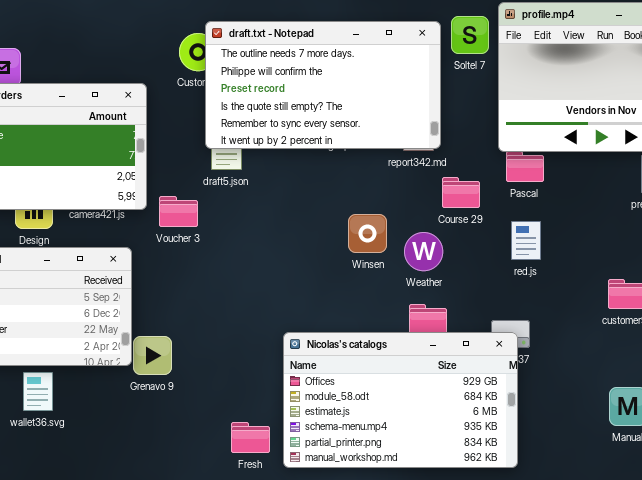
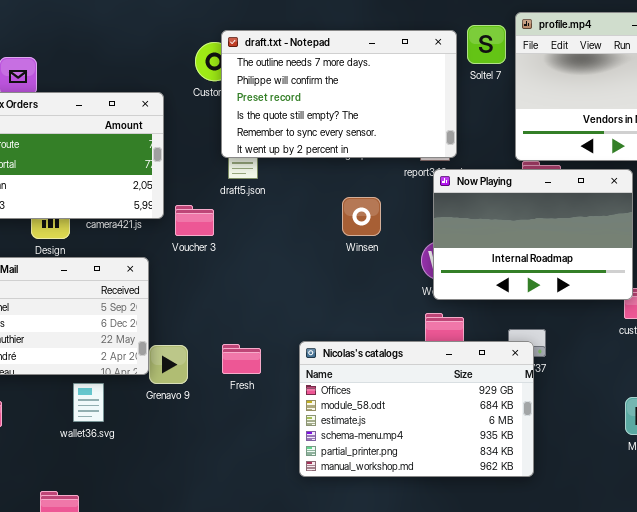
Now Playing: none -> [433,169,633,300], opened
Winsen: [348,214,387,253] -> [342,197,381,236], moved
wallet36.svg: [23,372,53,411] -> [73,383,104,422], moved
Fresh: [231,422,270,453] -> [222,344,261,374], moved

